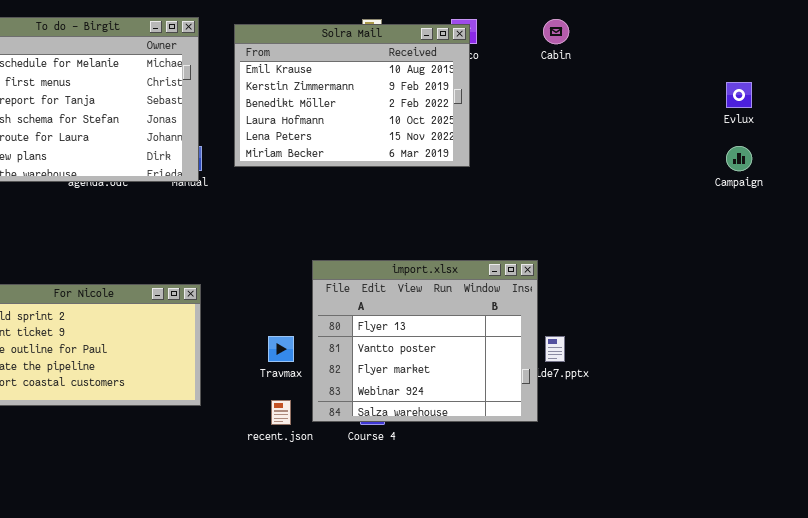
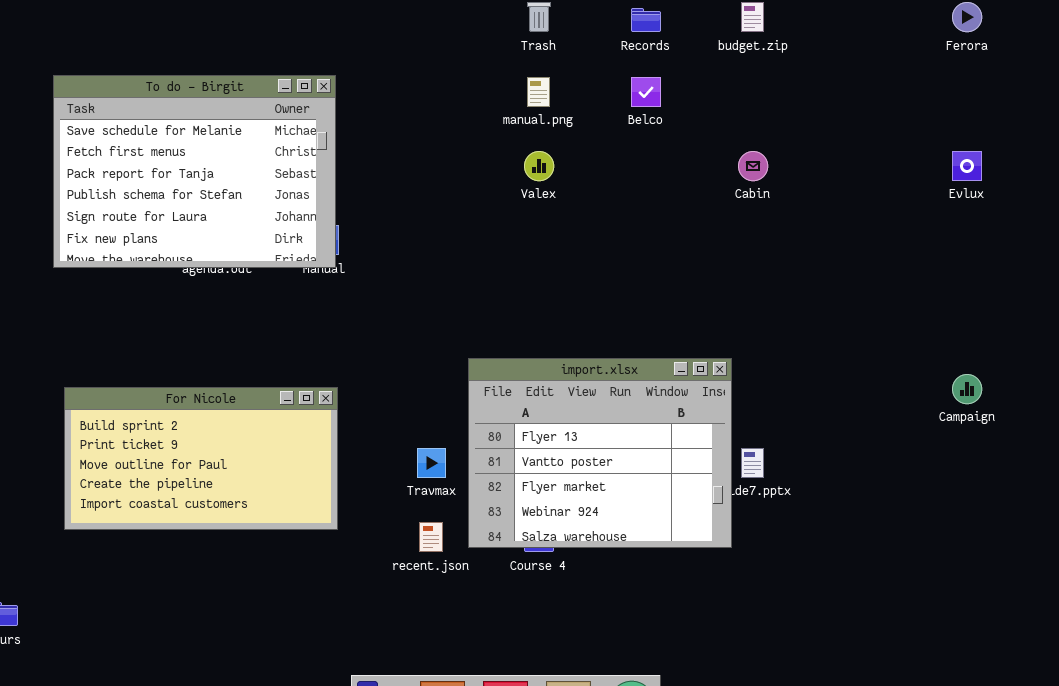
Cabin: [543,19,569,44] -> [738,151,768,181], moved
Solra Mail: [234,24,470,167] -> none, closed
Campaign: [726,146,752,171] -> [952,374,982,404], moved

